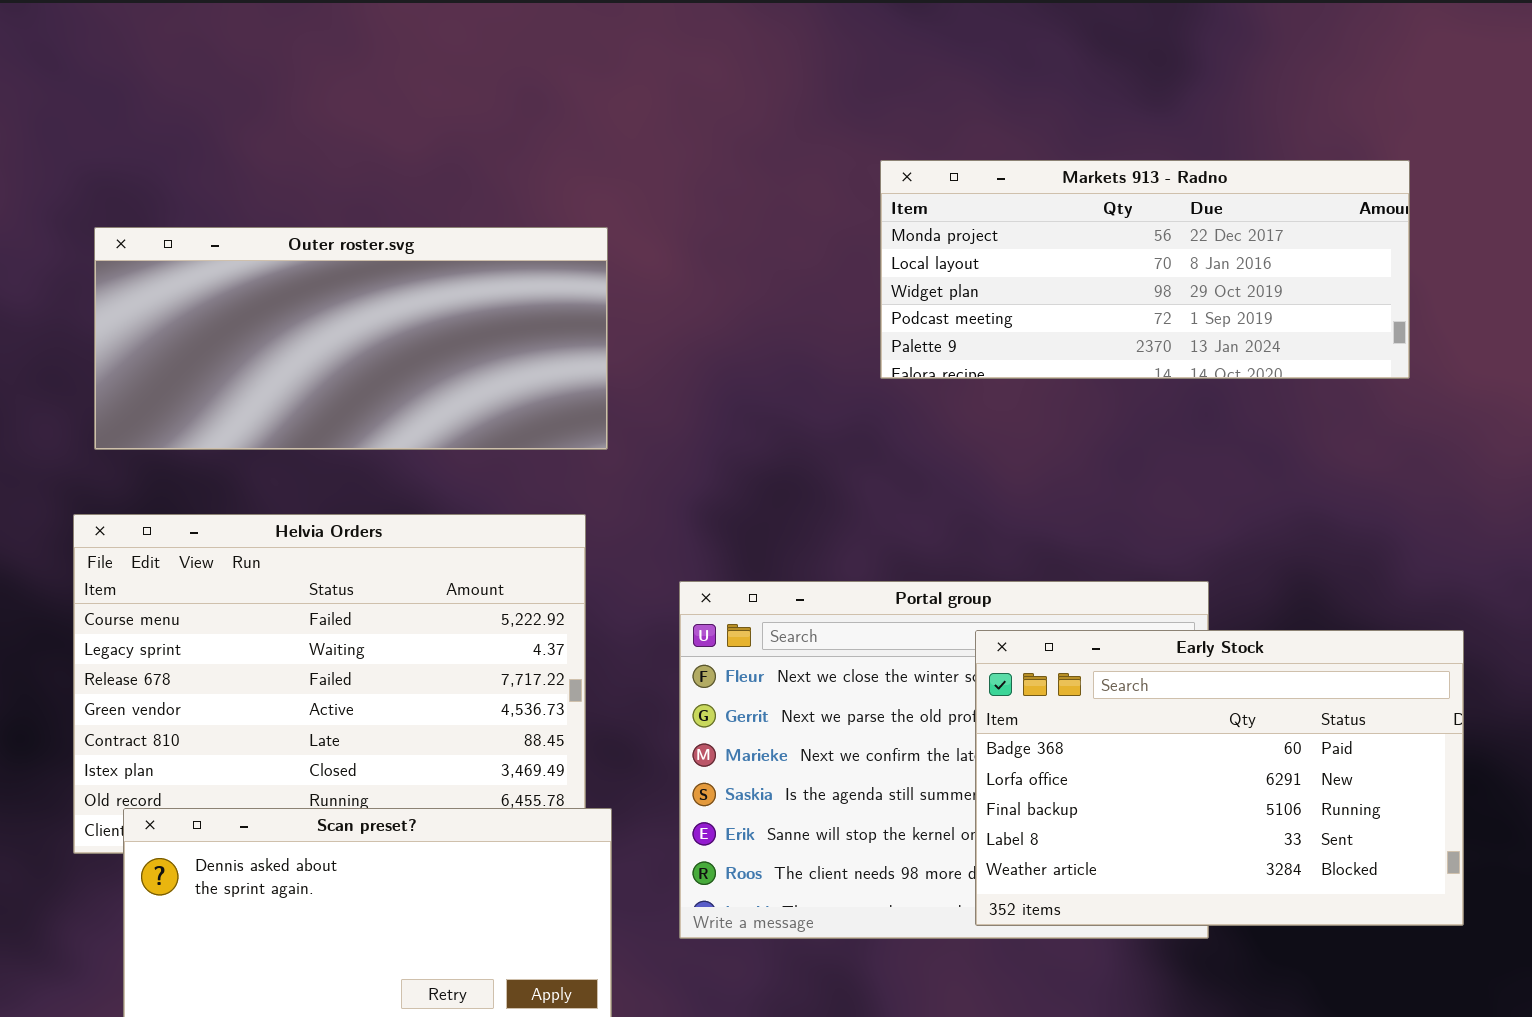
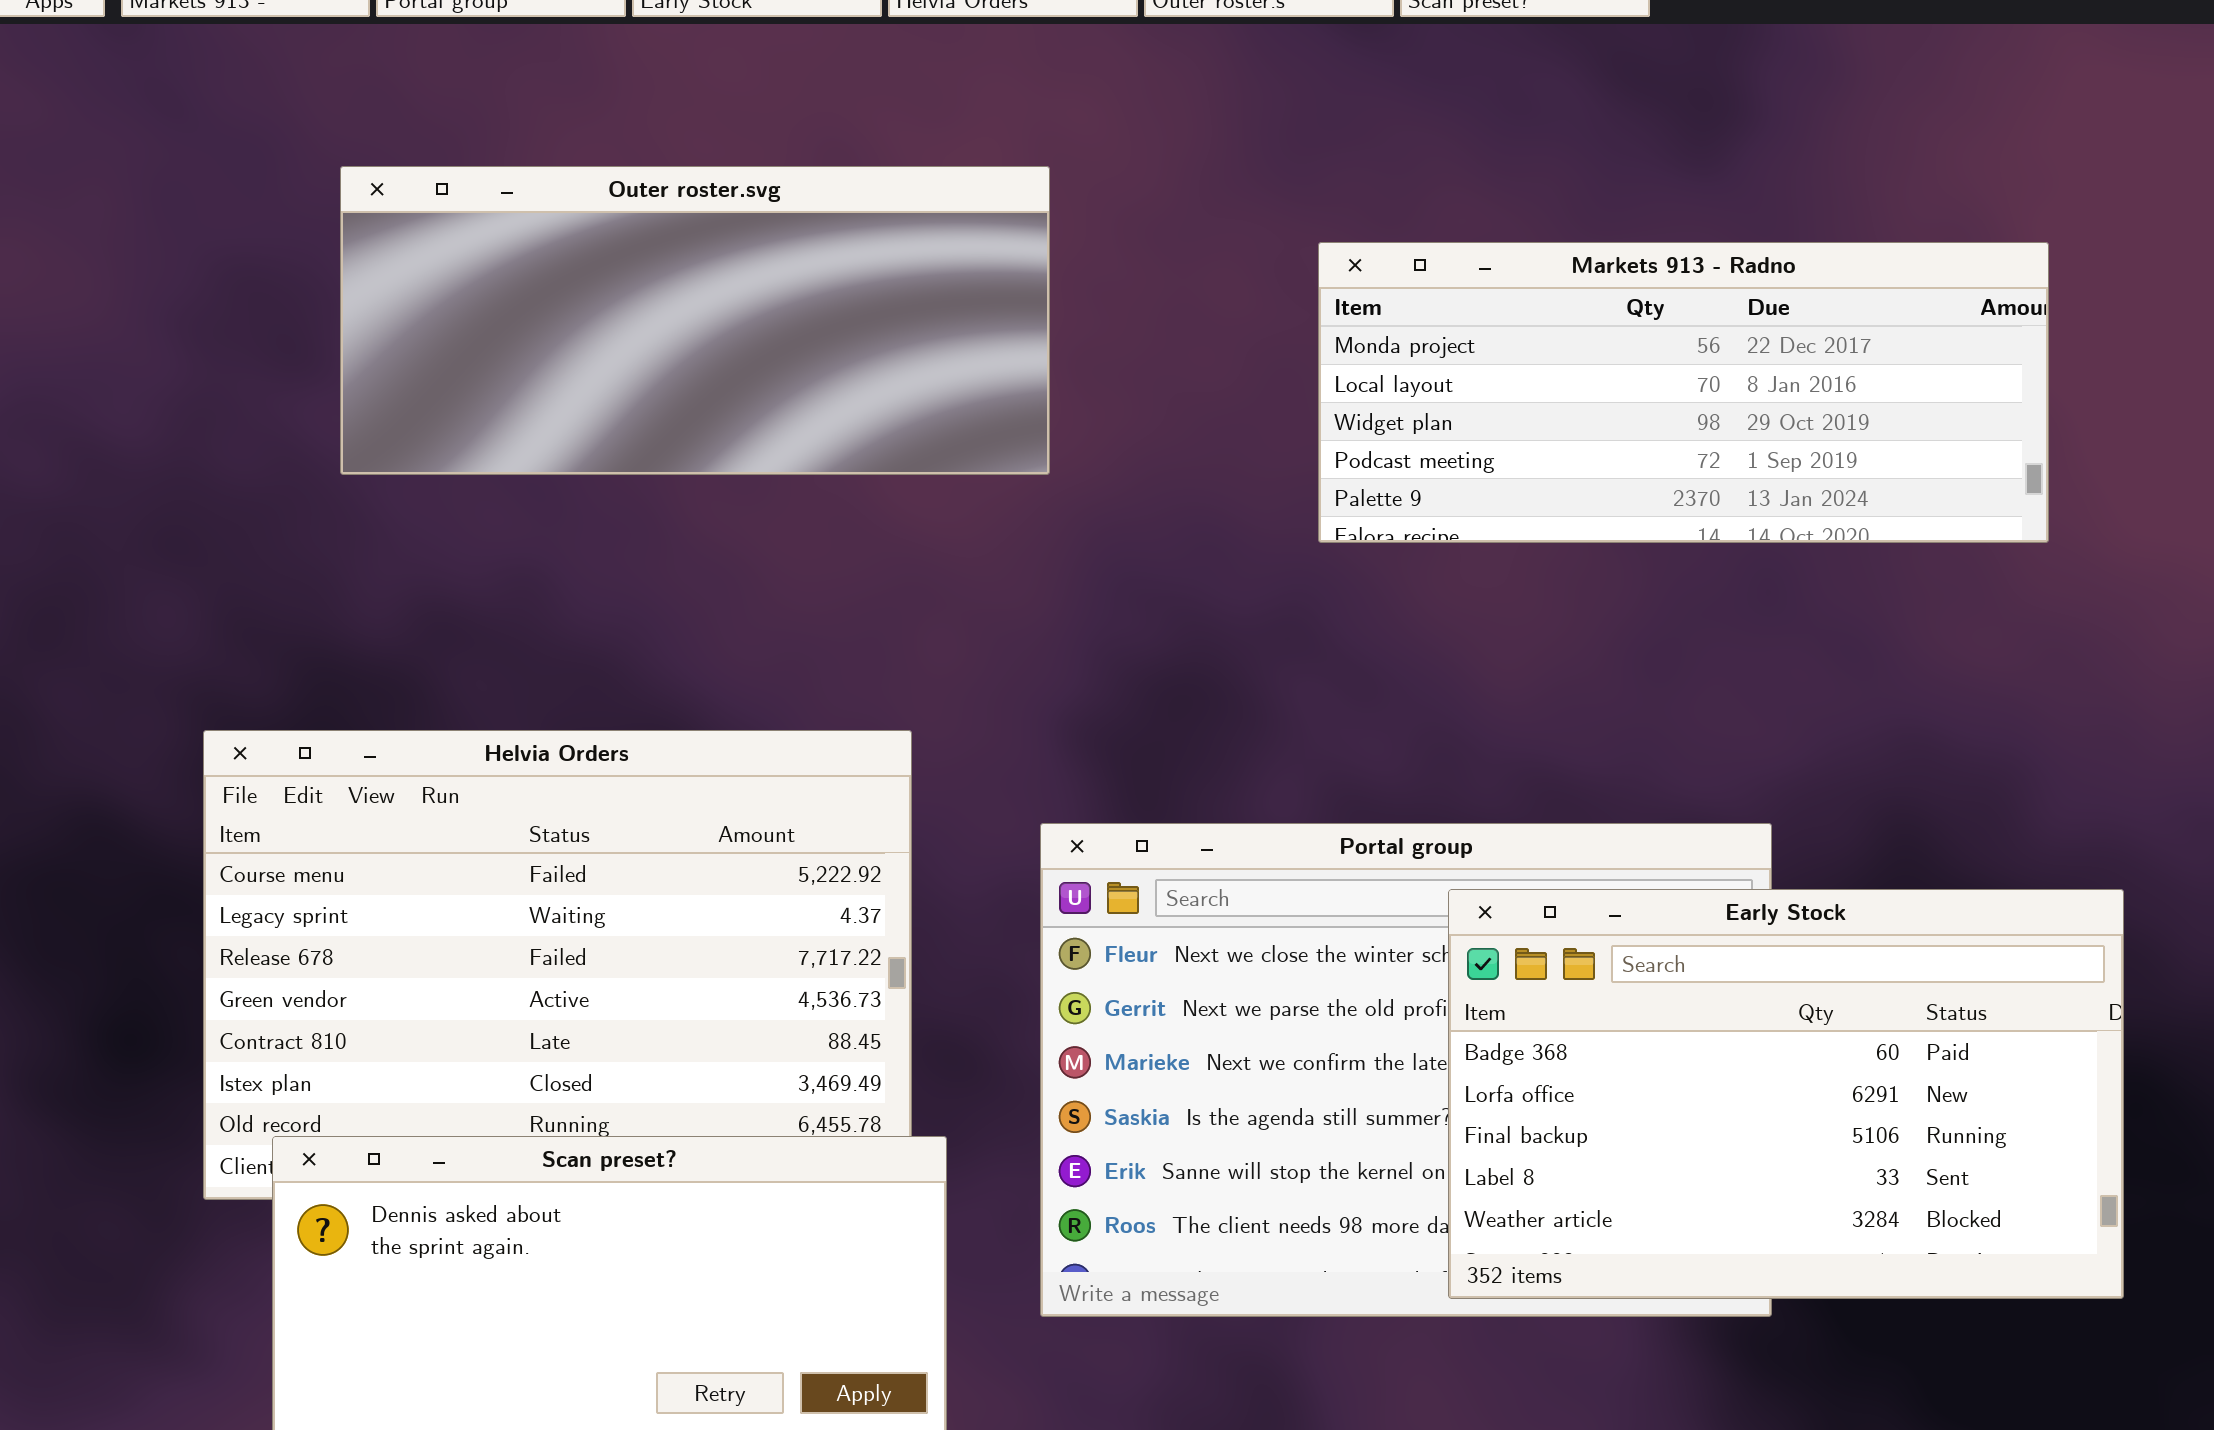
Outer roster.svg: [94,227,608,450] -> [340,166,1050,475], moved

